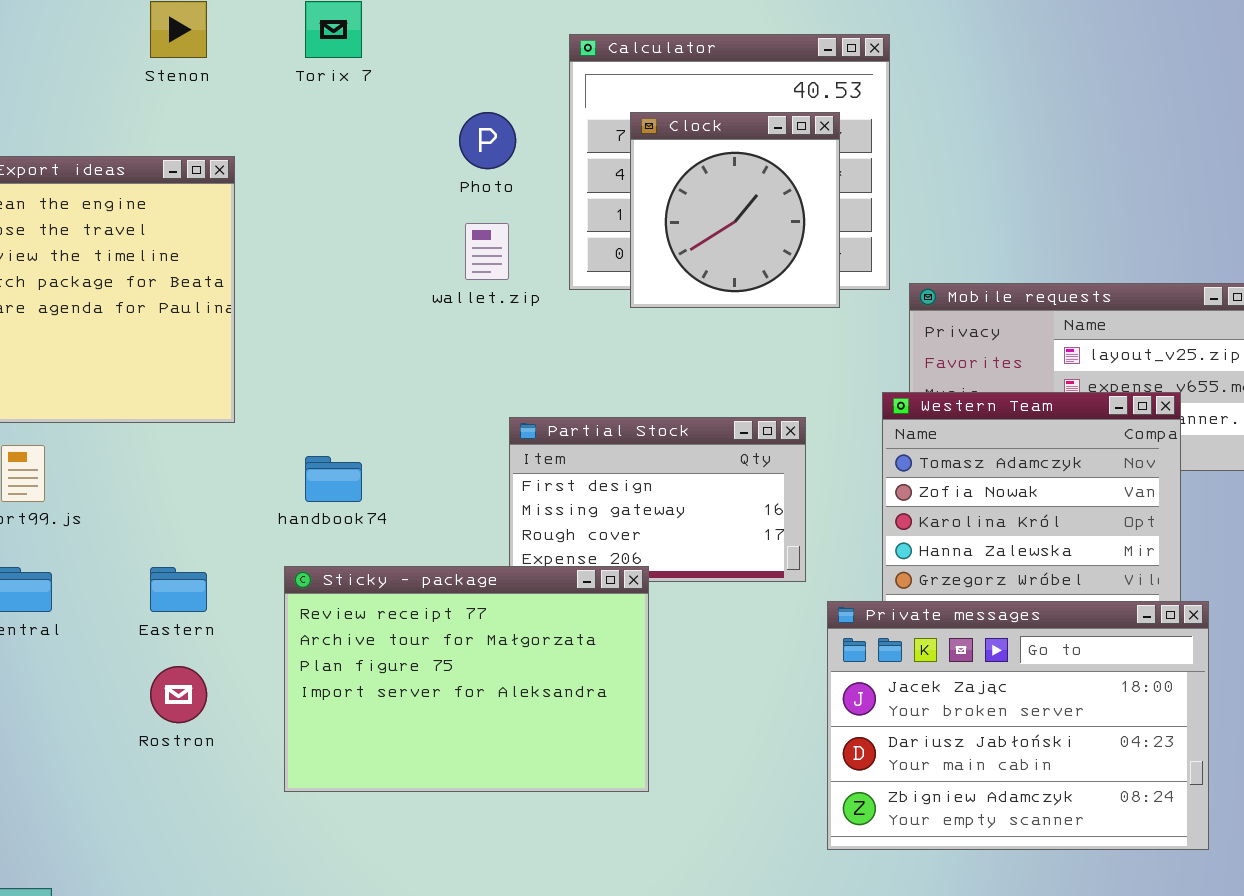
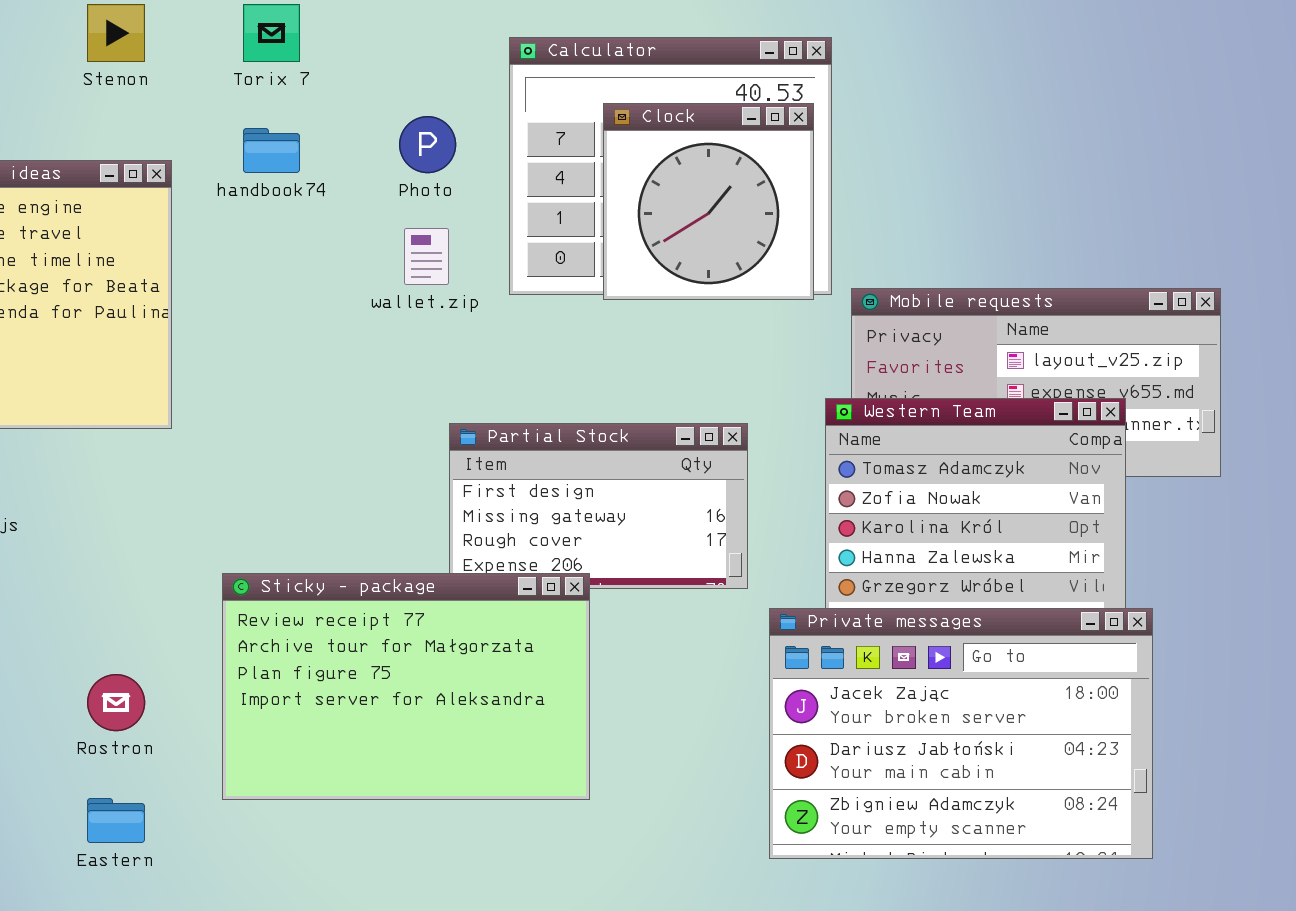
Clock: [630,112,840,308] -> [603,103,814,300], moved
handbook74: [305,456,362,502] -> [243,128,300,173], moved
Eastern: [150,567,207,612] -> [87,798,145,843], moved

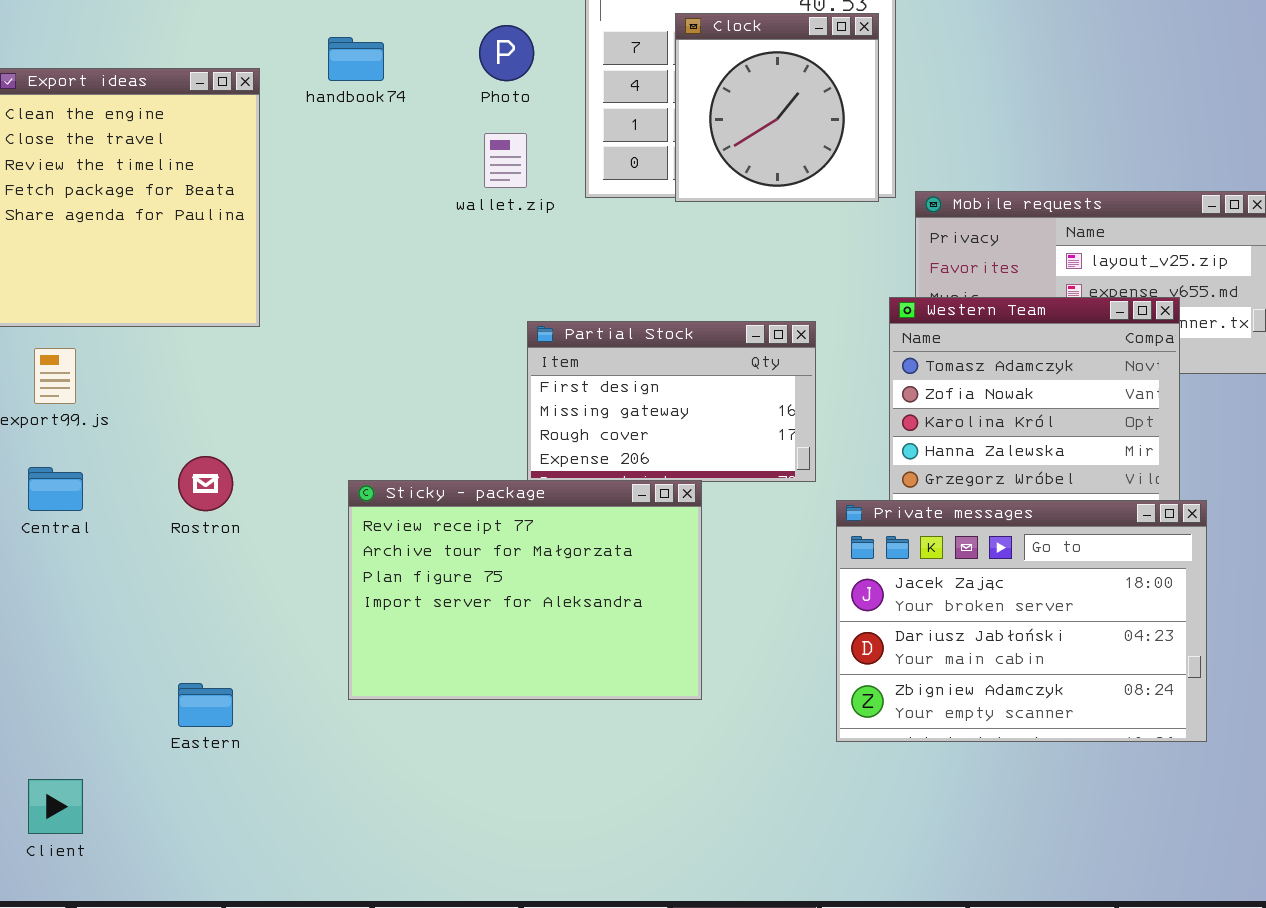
Sticky - package: [222,573,590,800] -> [348,480,702,700], moved
Rostron: [87,674,145,731] -> [178,456,233,511], moved

